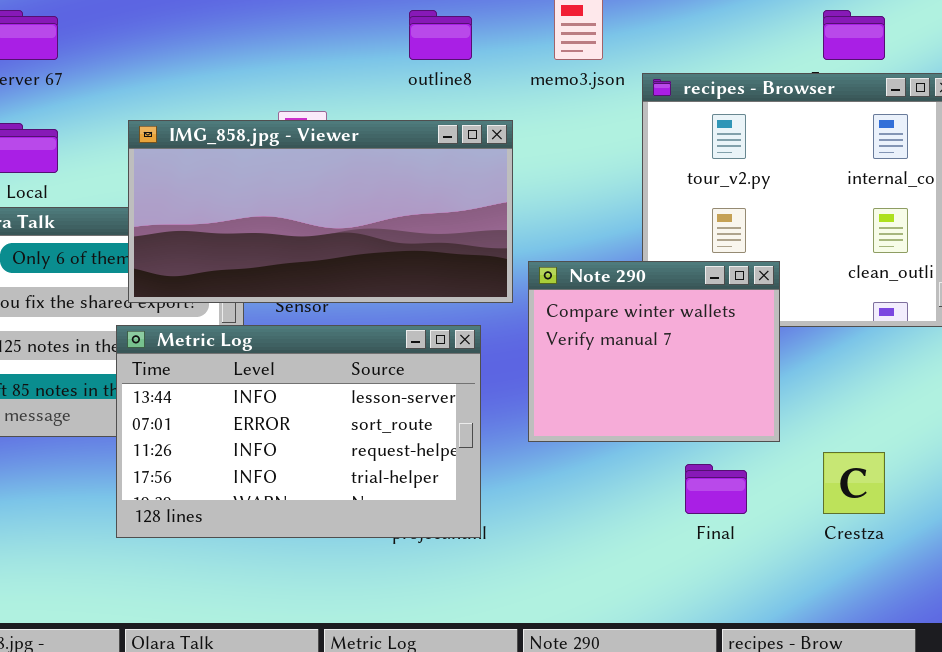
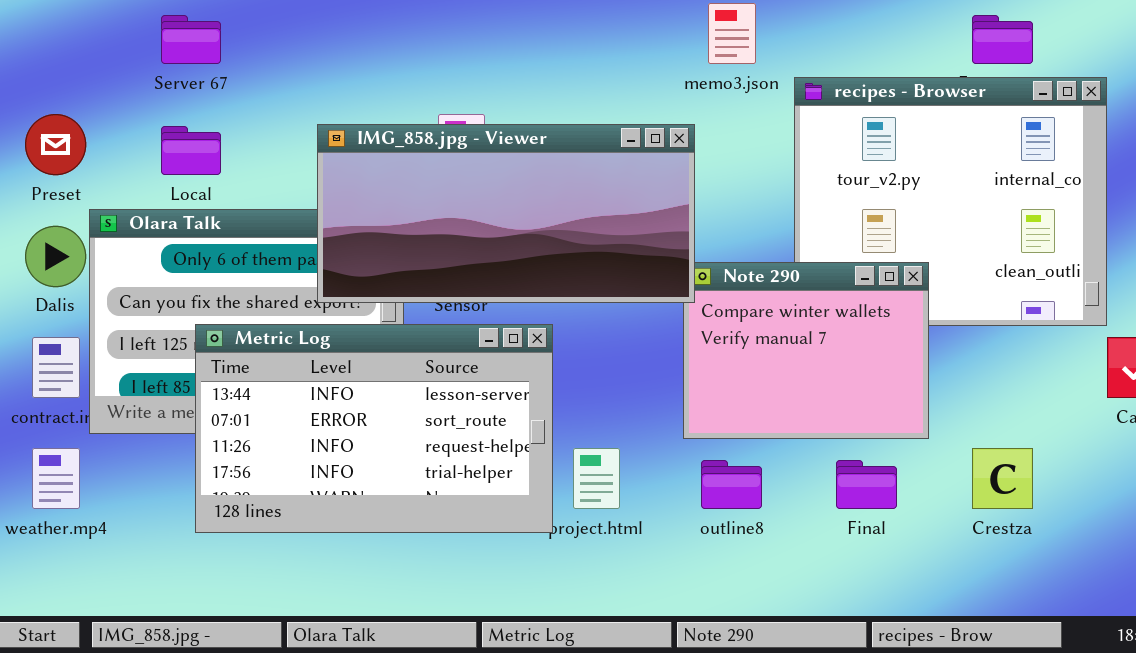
outline8: [409,10,472,60] -> [701,460,762,509], moved
IMG_858.jpg - Viewer: [128,120,513,303] -> [317,124,695,303], moved
Metric Log: [116,325,481,538] -> [195,324,553,533], moved

